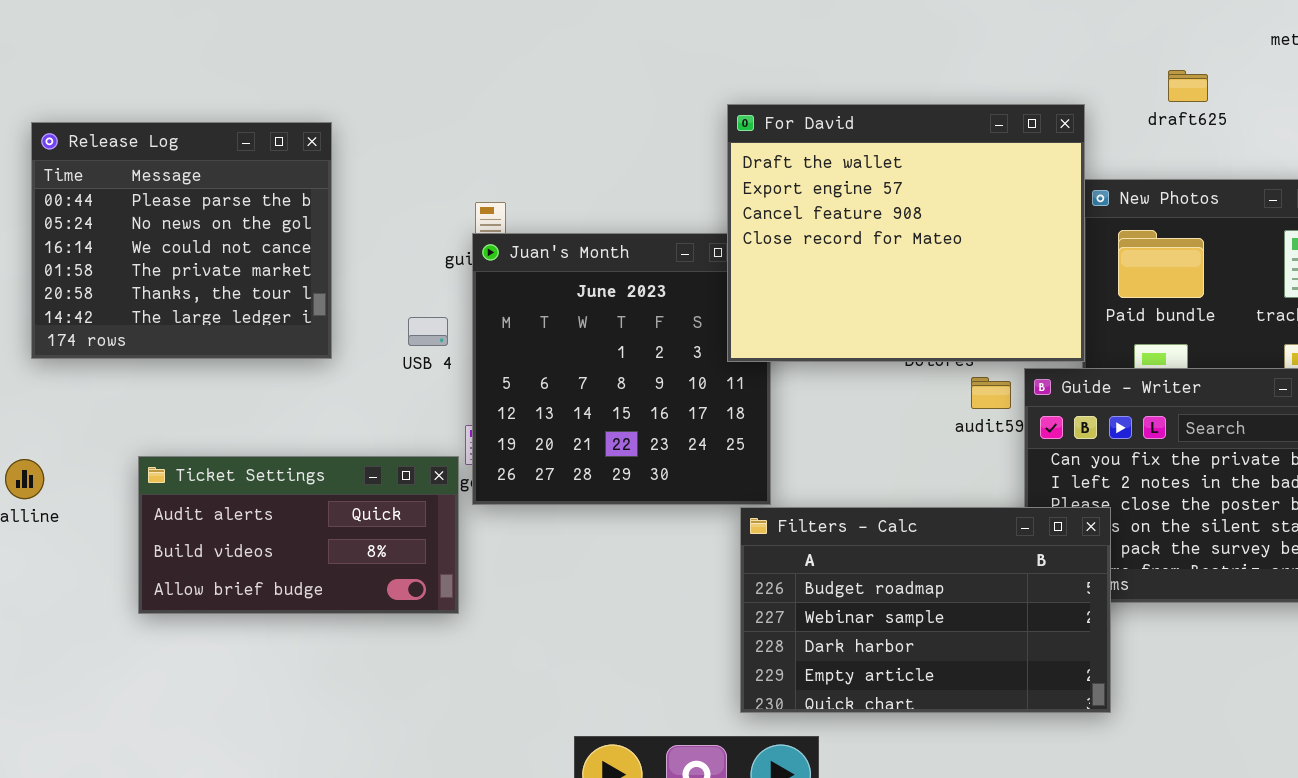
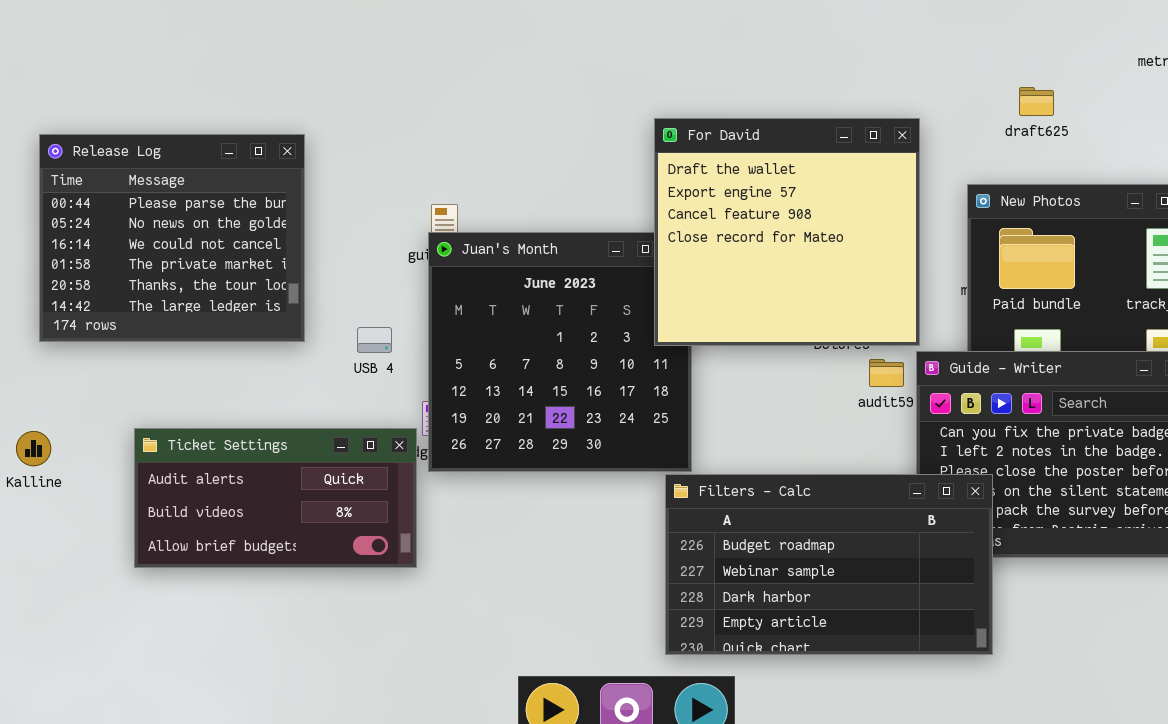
draft625: [1168,70,1208,102] -> [1019,87,1054,116], moved
For David: [727,104,1085,362] -> [654,118,920,346], resized
USB 4: [408,317,448,346] -> [357,327,392,353], moved

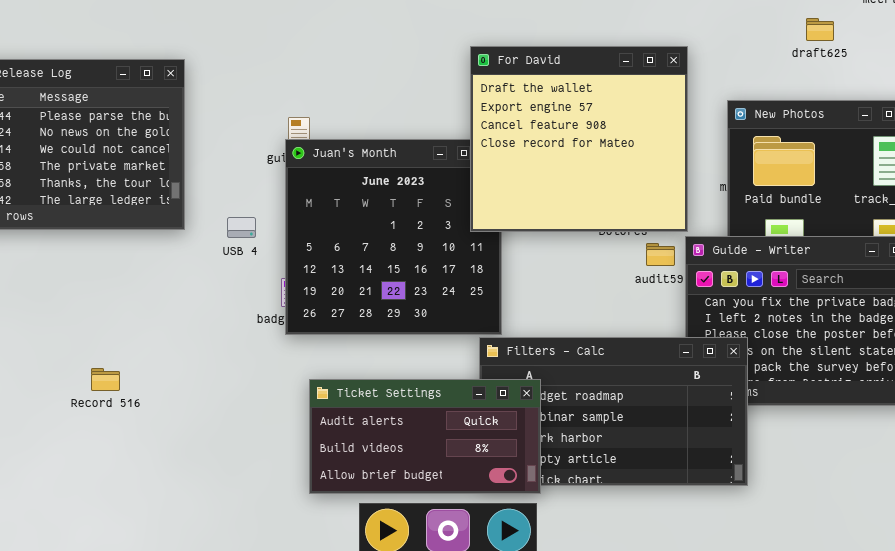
draft625: [1019,87,1054,116] -> [806,18,834,41], moved
Ticket Settings: [134,428,417,568] -> [309,379,541,494], moved

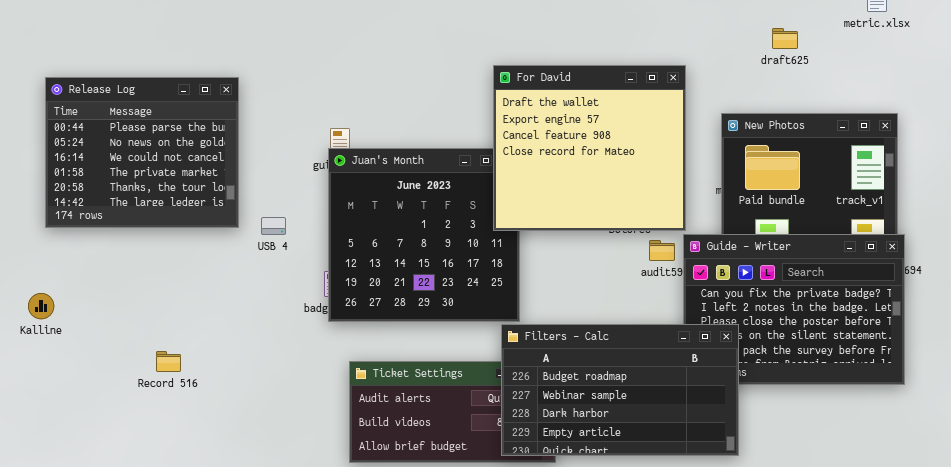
draft625: [806,18,834,41] -> [772,28,798,49], moved
USB 4: [227,217,256,238] -> [261,217,286,235], moved
Filters - Calc: [479,337,748,486] -> [501,324,739,456], raised

